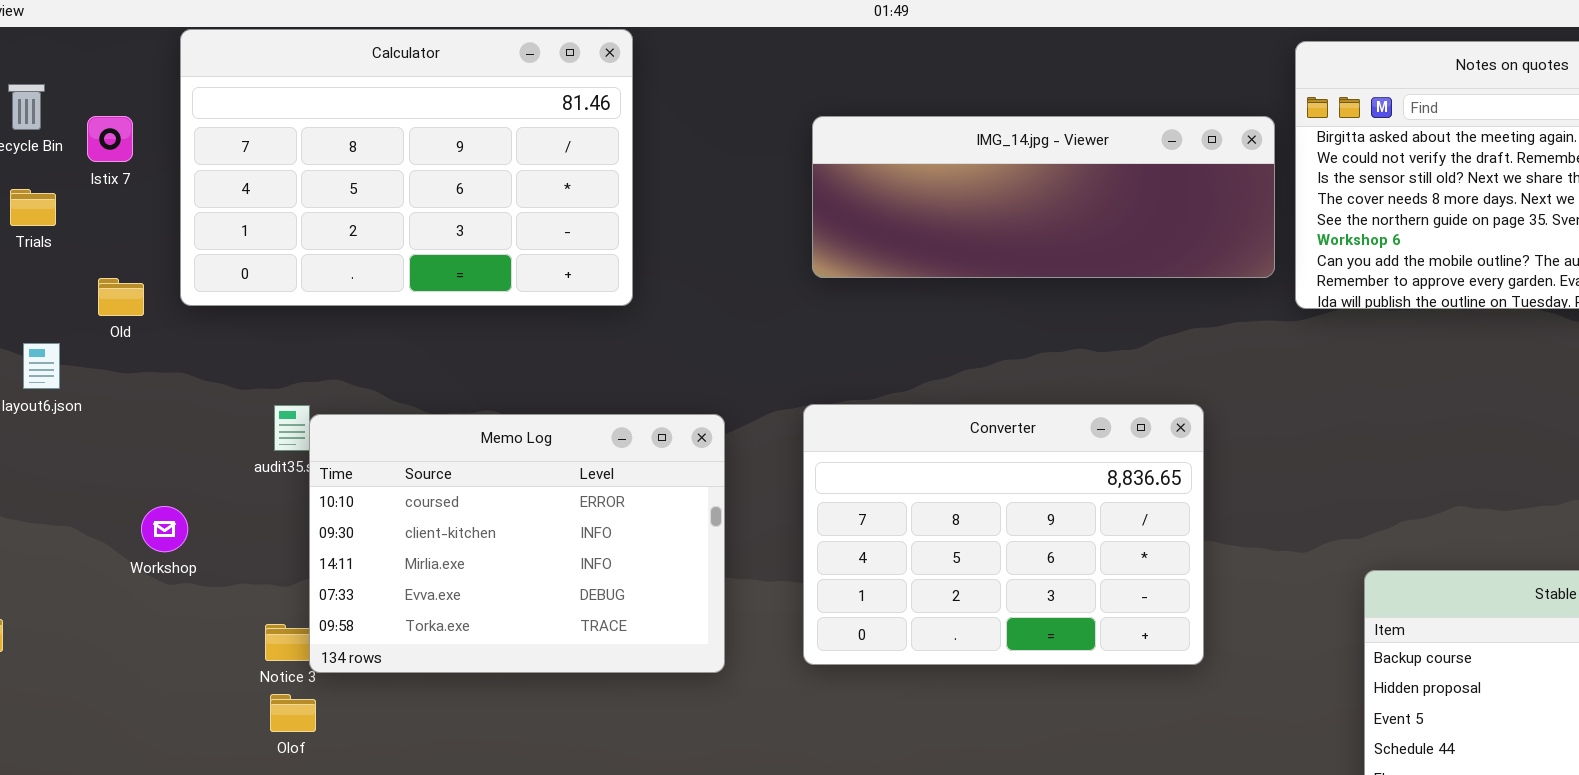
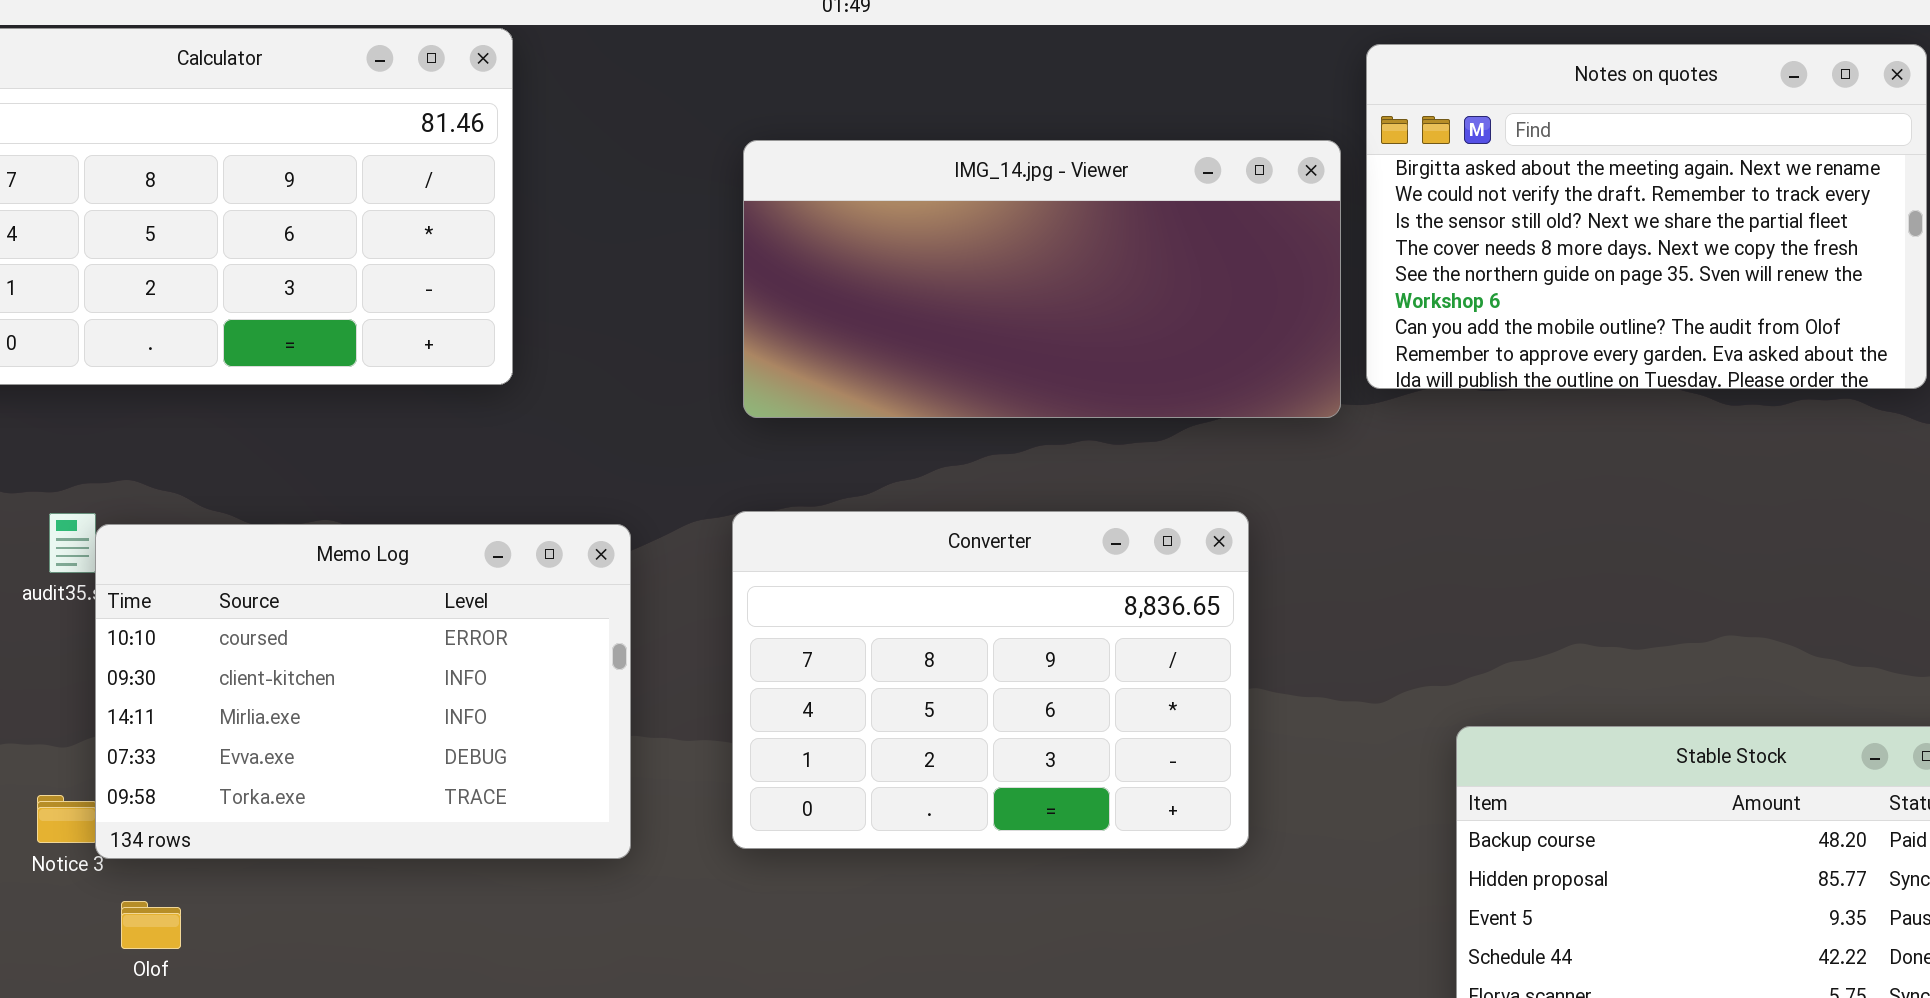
IMG_14.jpg - Viewer: [812,116,1275,278] -> [743,140,1341,418], resized
Olof: [270,694,316,732] -> [121,901,181,949], moved

